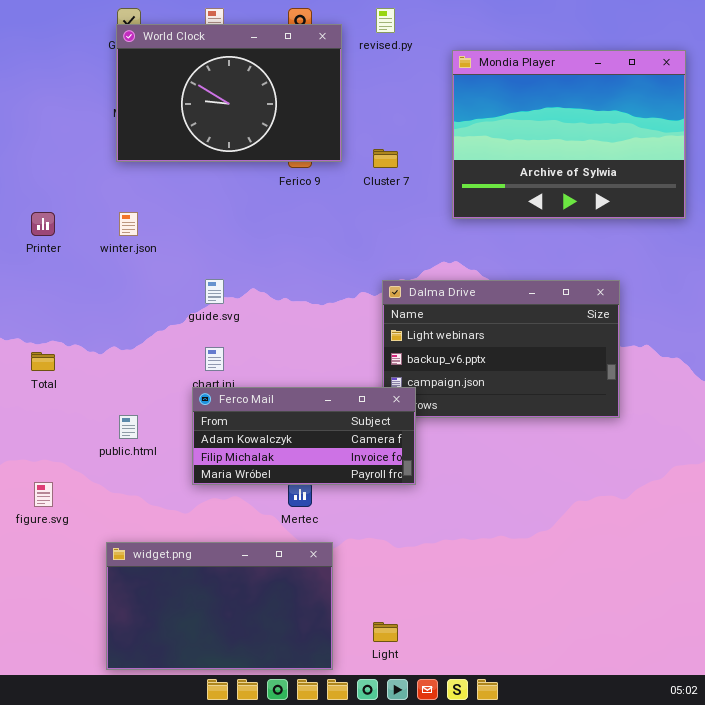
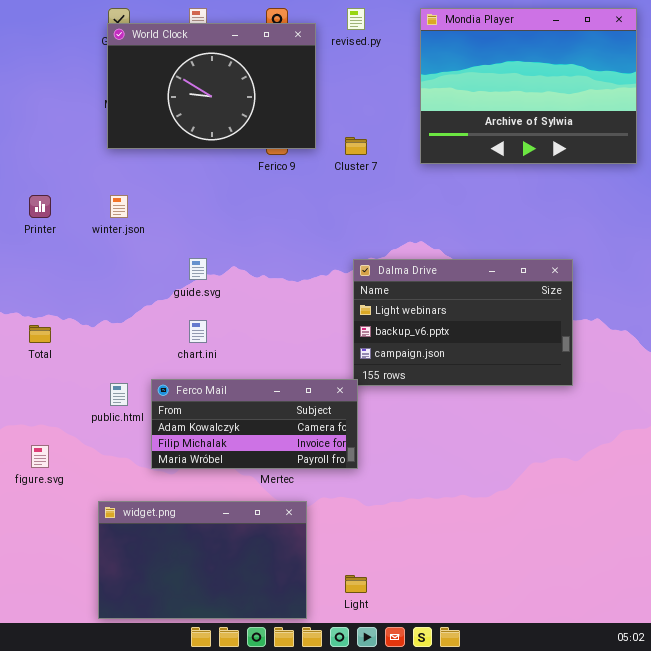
Mondia Player: [452,50,686,219] -> [420,8,637,164], moved
Ferco Mail: [192,387,416,485] -> [151,379,358,469], moved

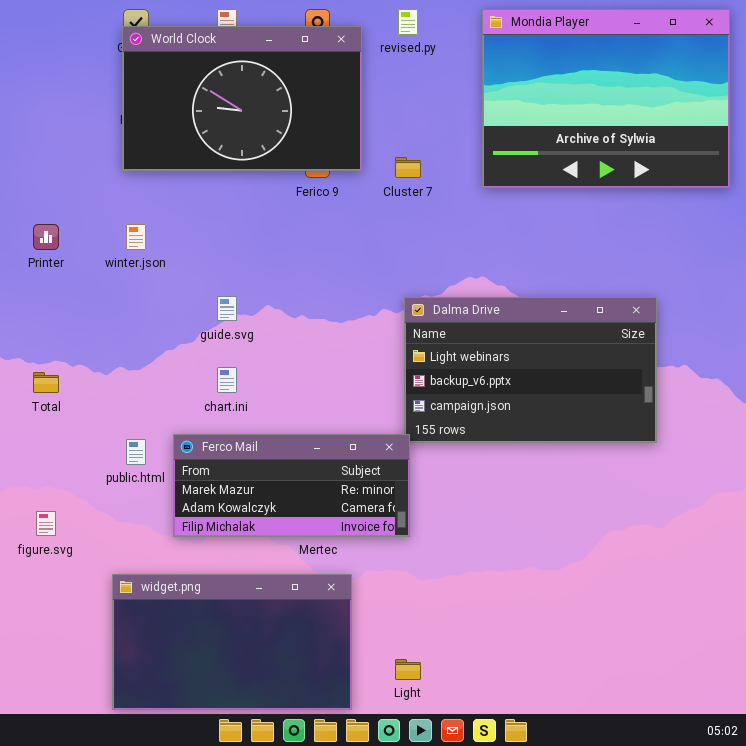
Ferco Mail: [151,379,358,469] -> [173,434,410,537], scrolled up 1 row

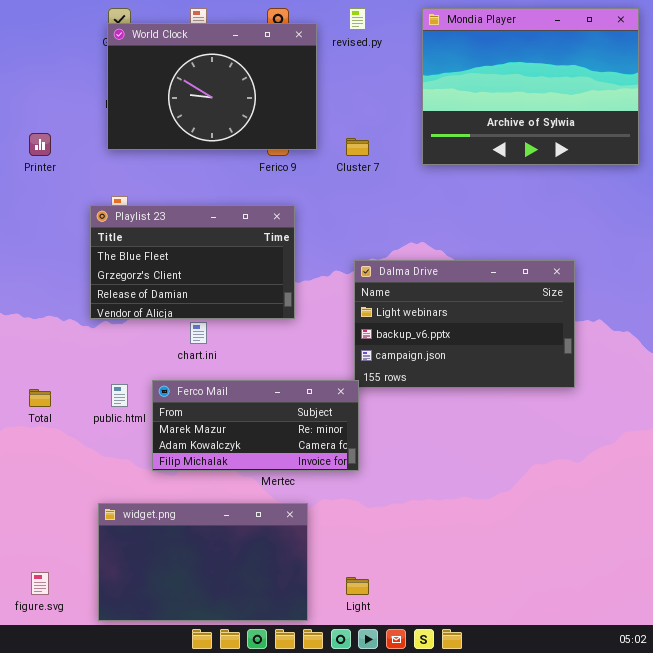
Printer: [33,224,59,250] -> [29,133,51,156], moved
Playlist 23: none -> [90,205,295,319], opened
Total: [33,372,59,393] -> [29,389,51,407], moved
figure.svg: [36,511,56,536] -> [31,572,49,595], moved

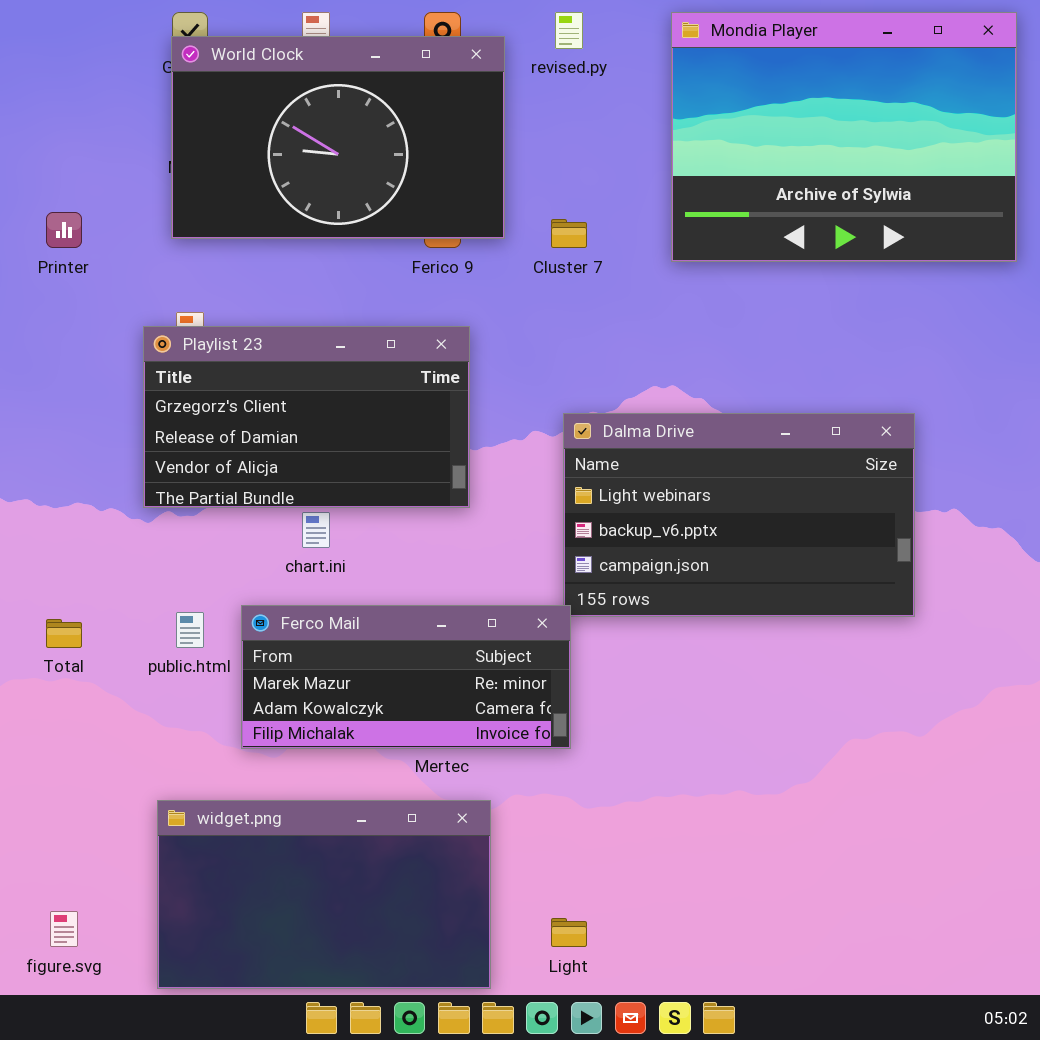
Playlist 23: [90,205,295,319] -> [143,326,470,508], scrolled down 1 row

